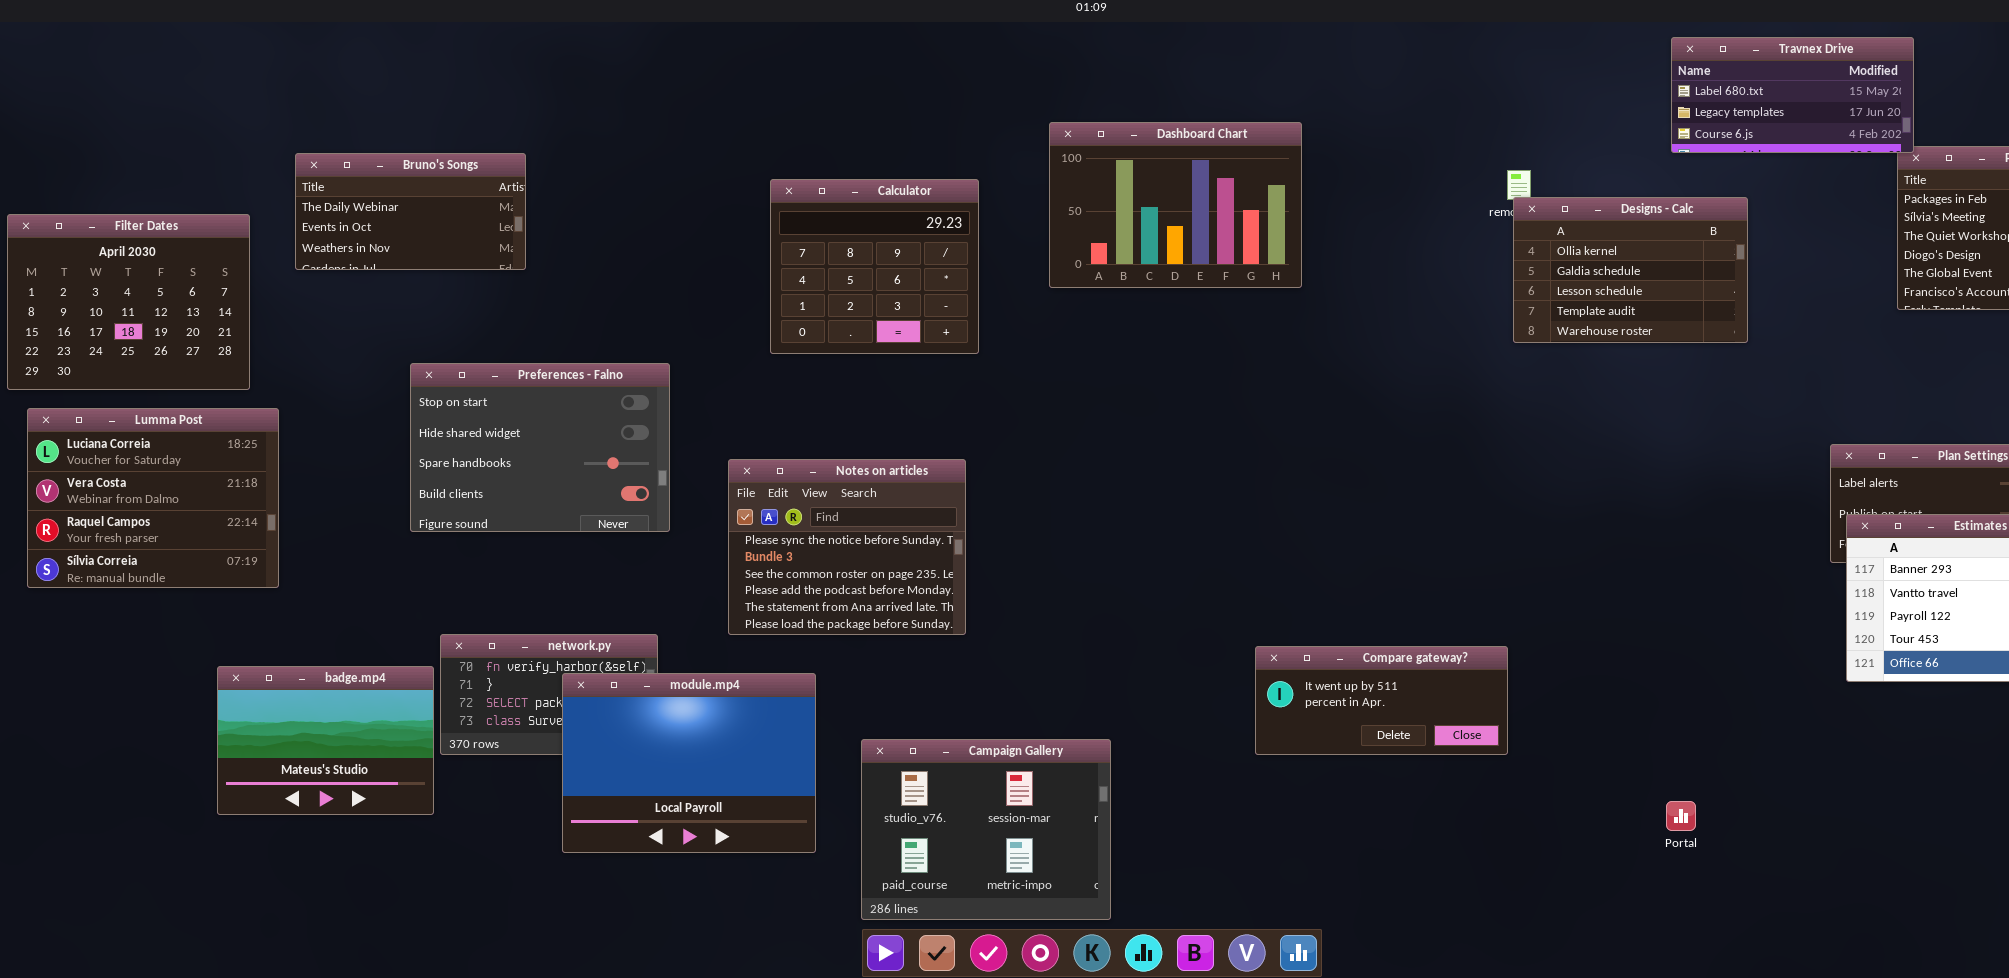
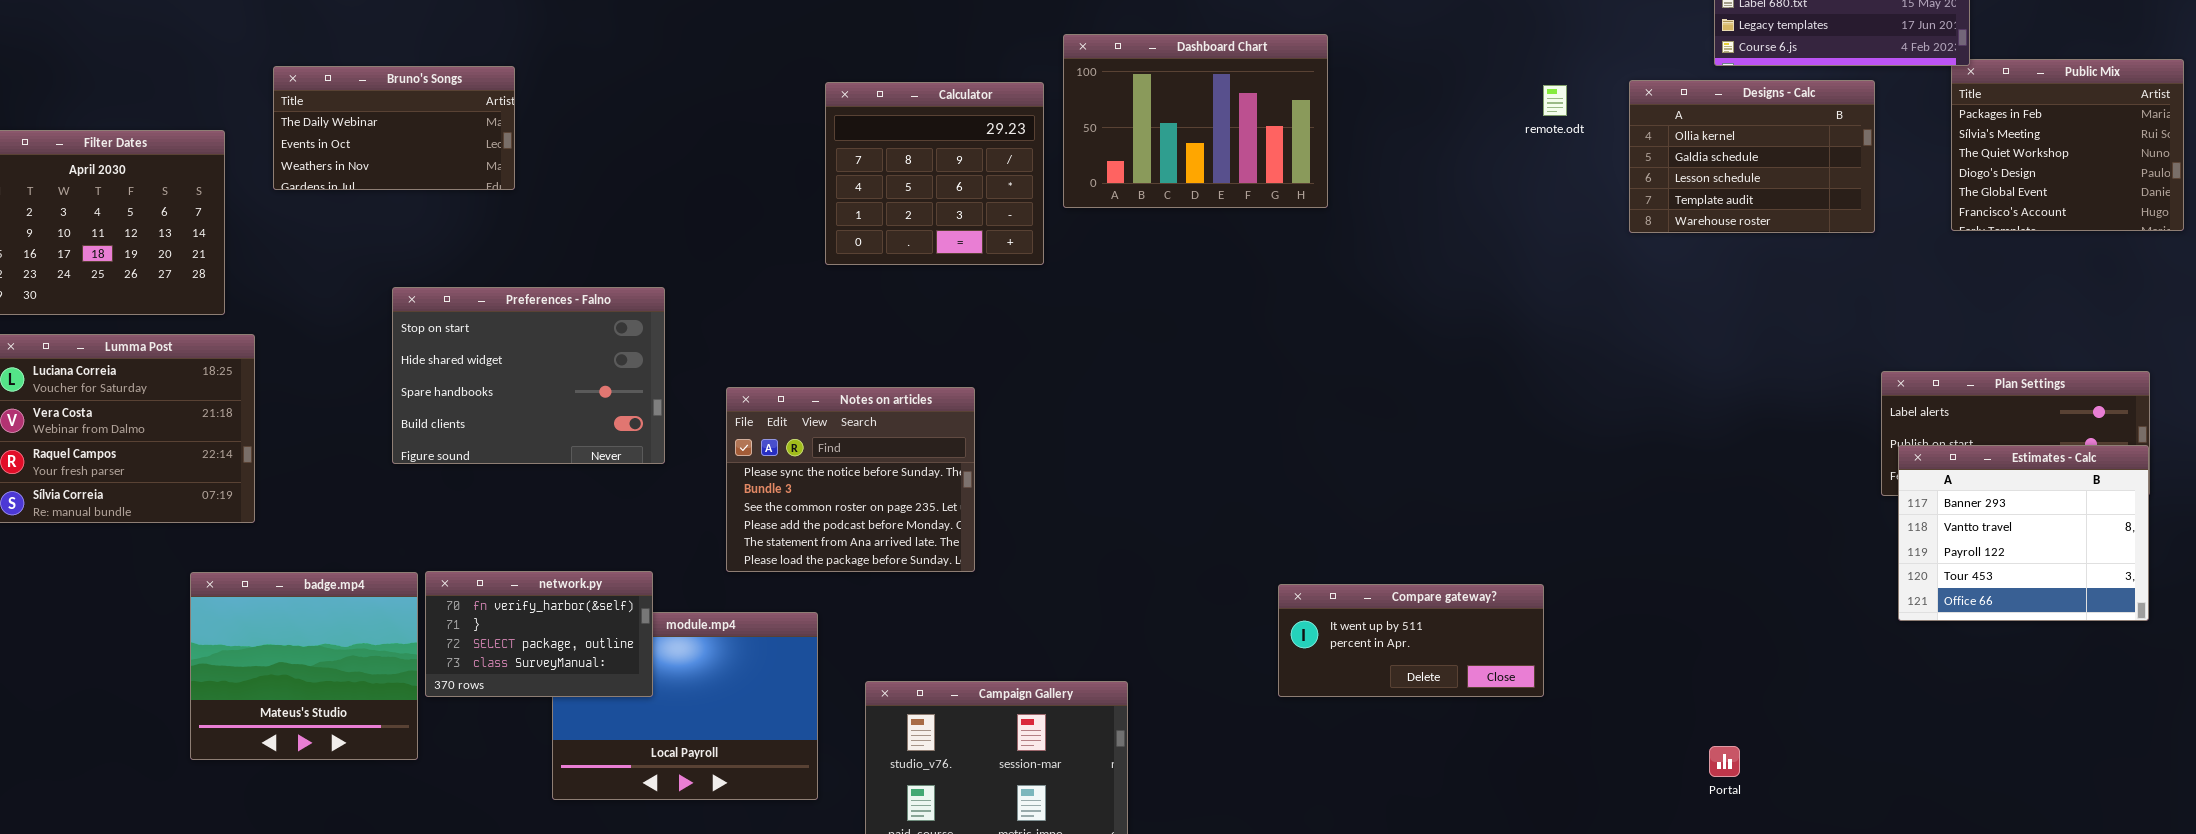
Calculator: [770,179,979,354] -> [825,82,1044,265], moved
Designs - Calc: [1513,197,1748,343] -> [1629,80,1875,233], moved
network.py: [440,634,658,755] -> [425,571,653,697], raised
badge.mp4: [217,666,434,815] -> [190,572,418,760], resized

